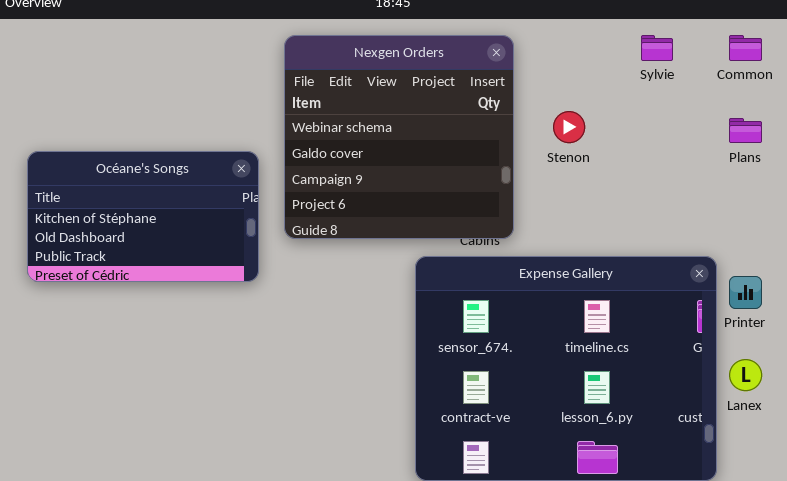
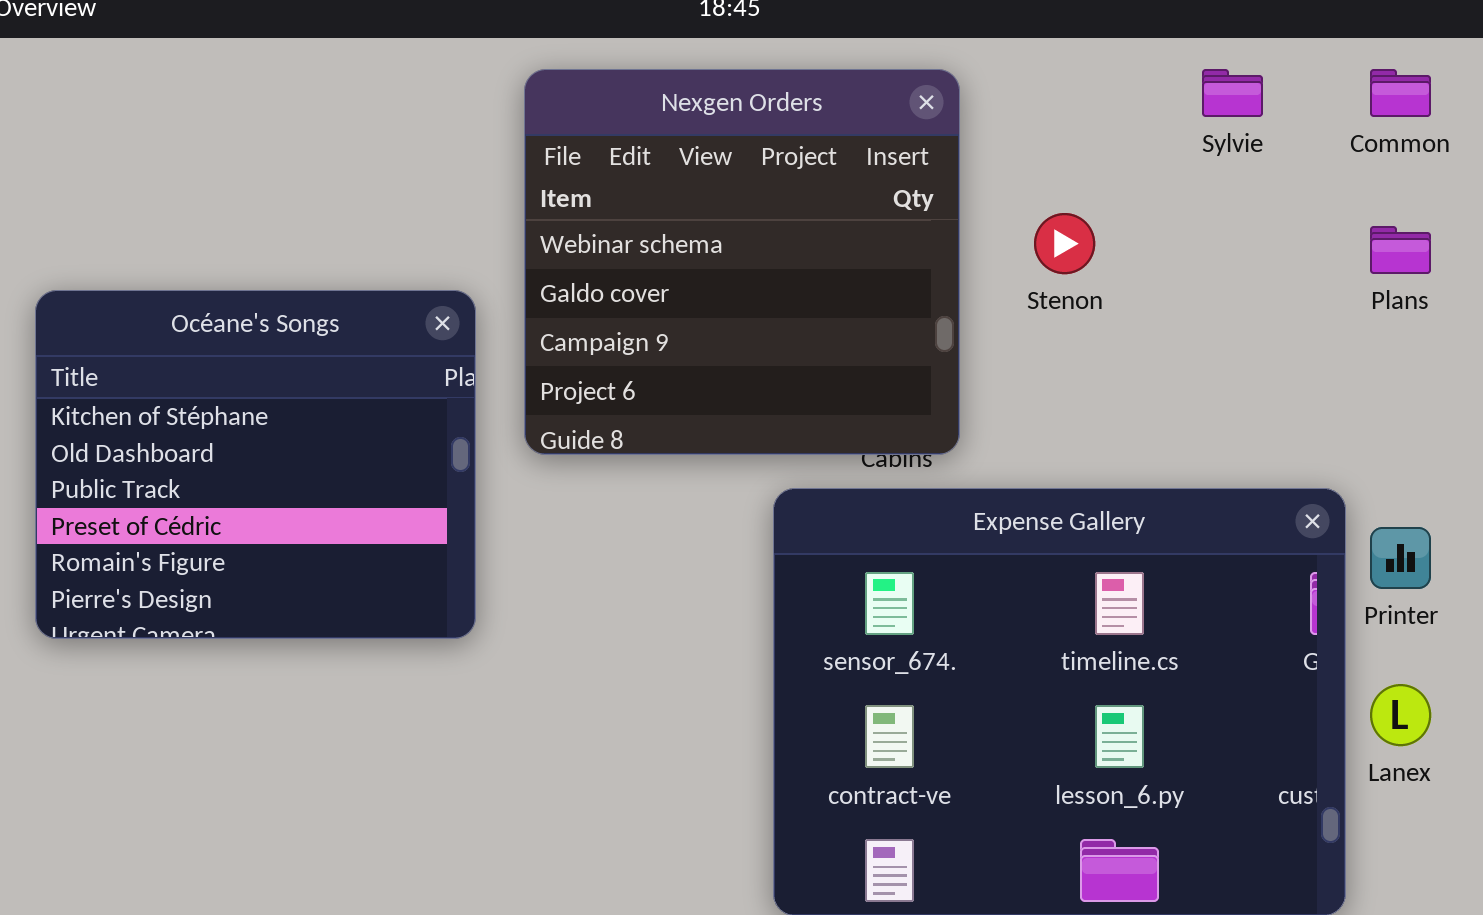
Océane's Songs: [27,151,259,282] -> [35,290,476,639], resized

